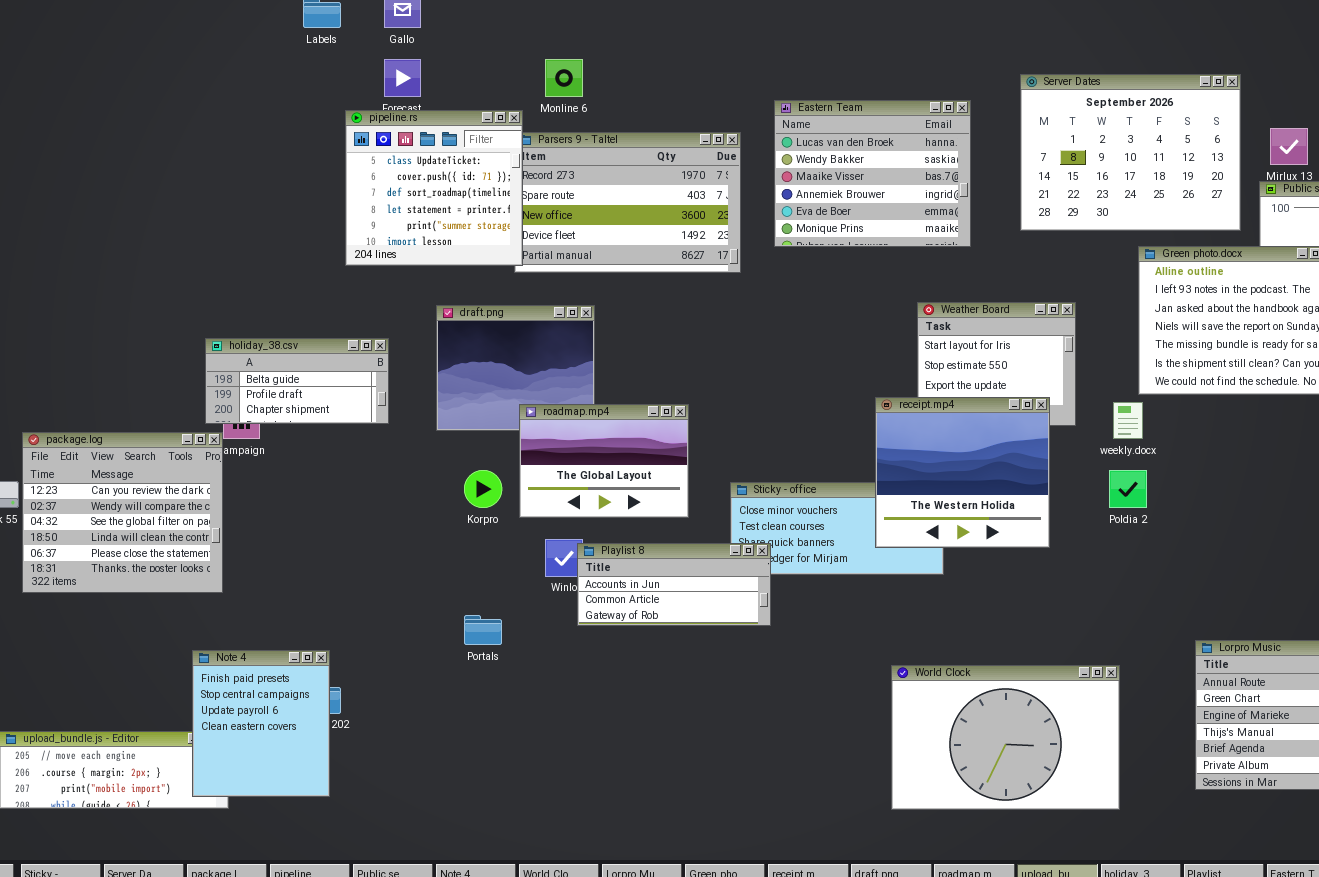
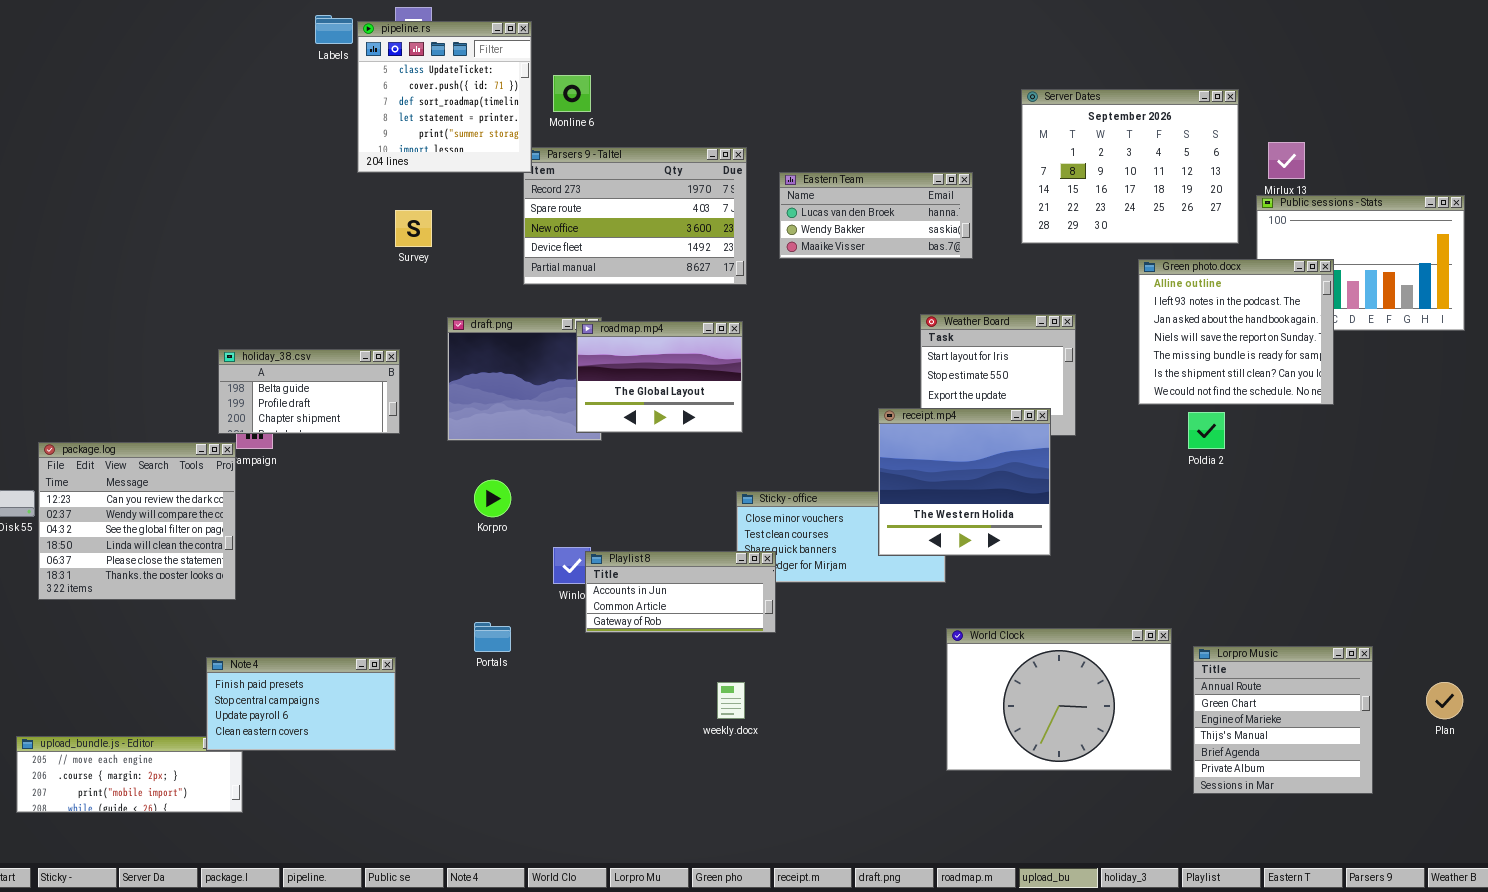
Eastern Team: [774,100,971,247] -> [779,172,973,259], resized
pipeline.rs: [345,110,523,266] -> [357,21,532,173], moved
weekly.docx: [1113,402,1143,439] -> [717,682,745,719], moved
roadmap.mp4: [519,404,689,518] -> [576,321,743,433], moved
Poldia 2: [1109,470,1147,508] -> [1188,412,1225,449], moved
Note 4: [192,650,330,797] -> [206,657,396,751], resized
World Clock: [891,665,1120,810] -> [946,628,1172,771], moved

